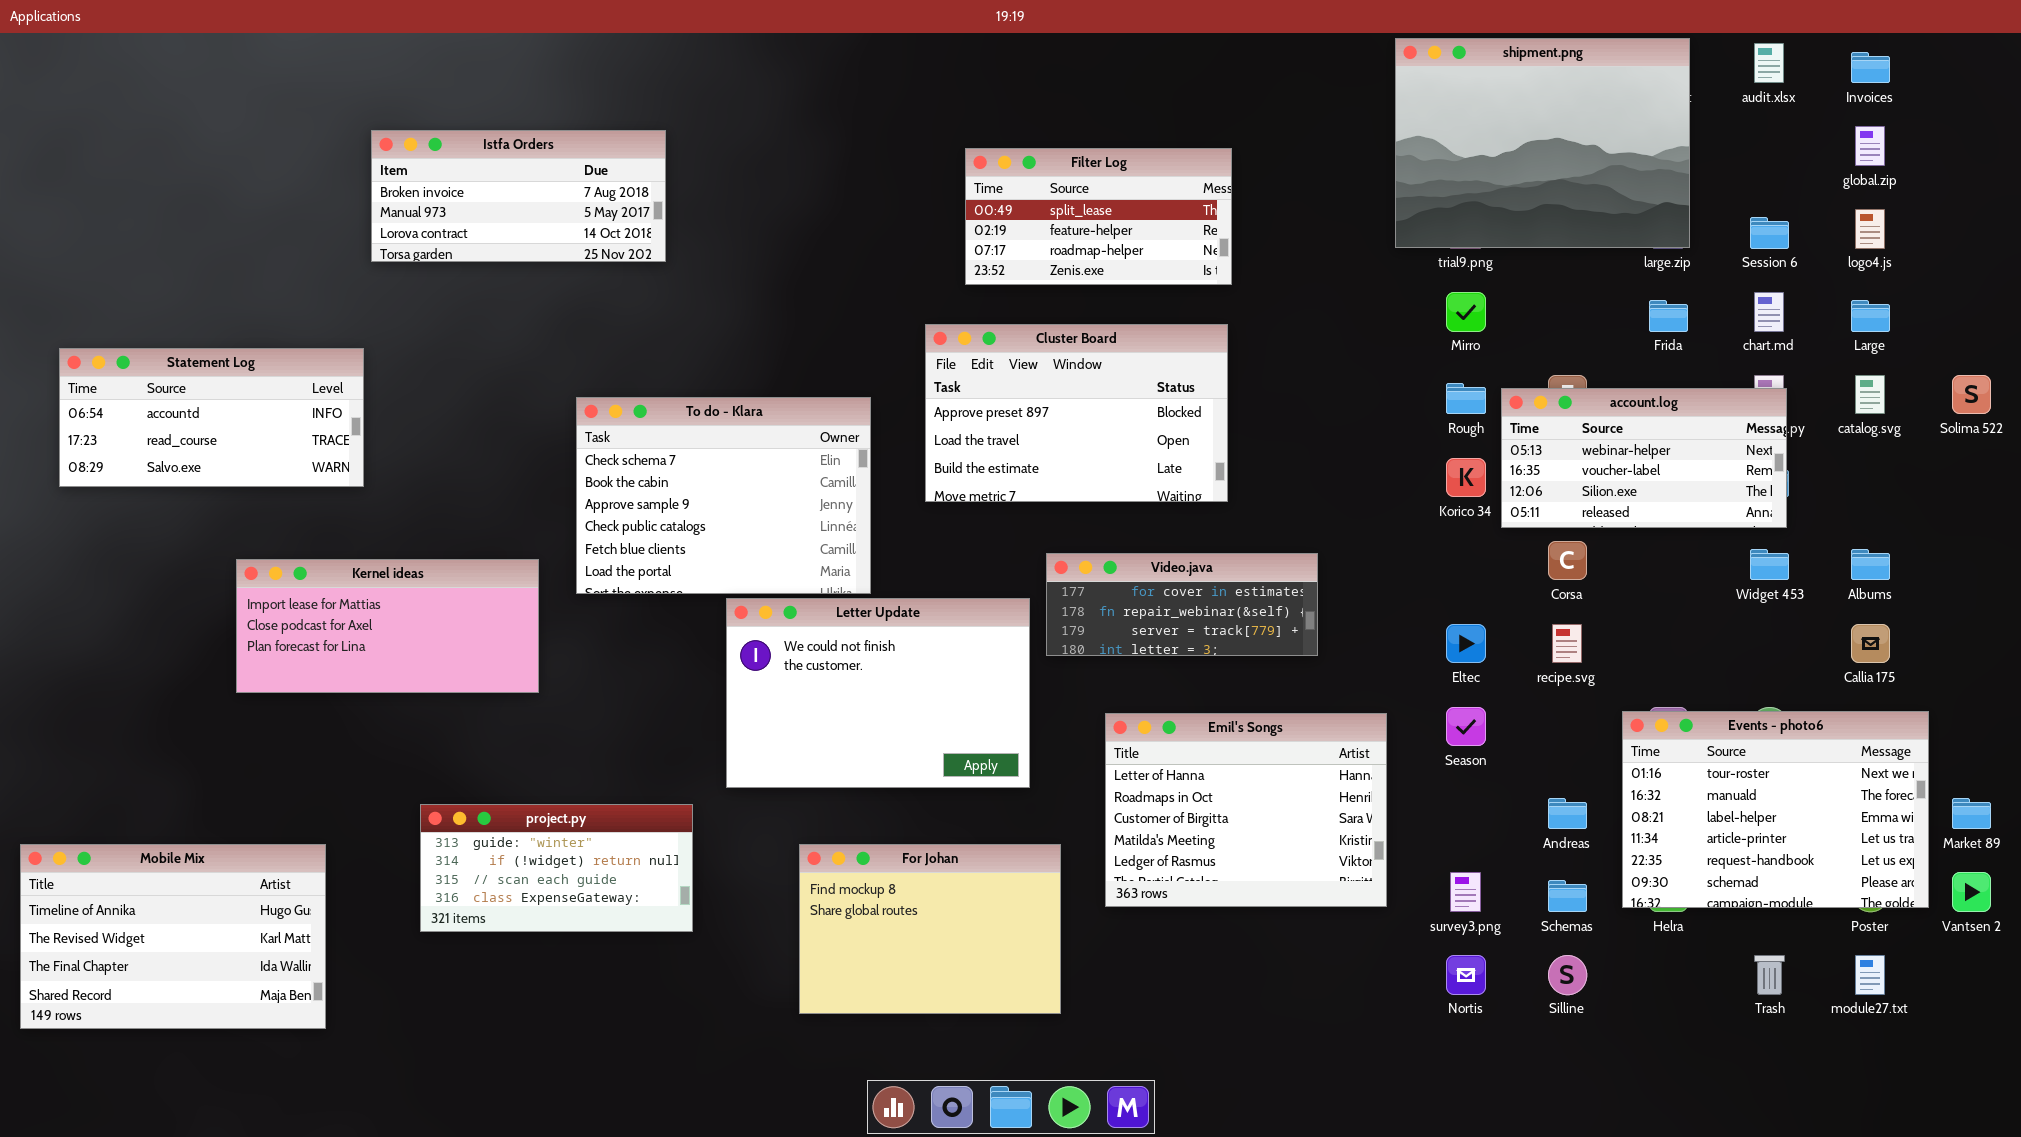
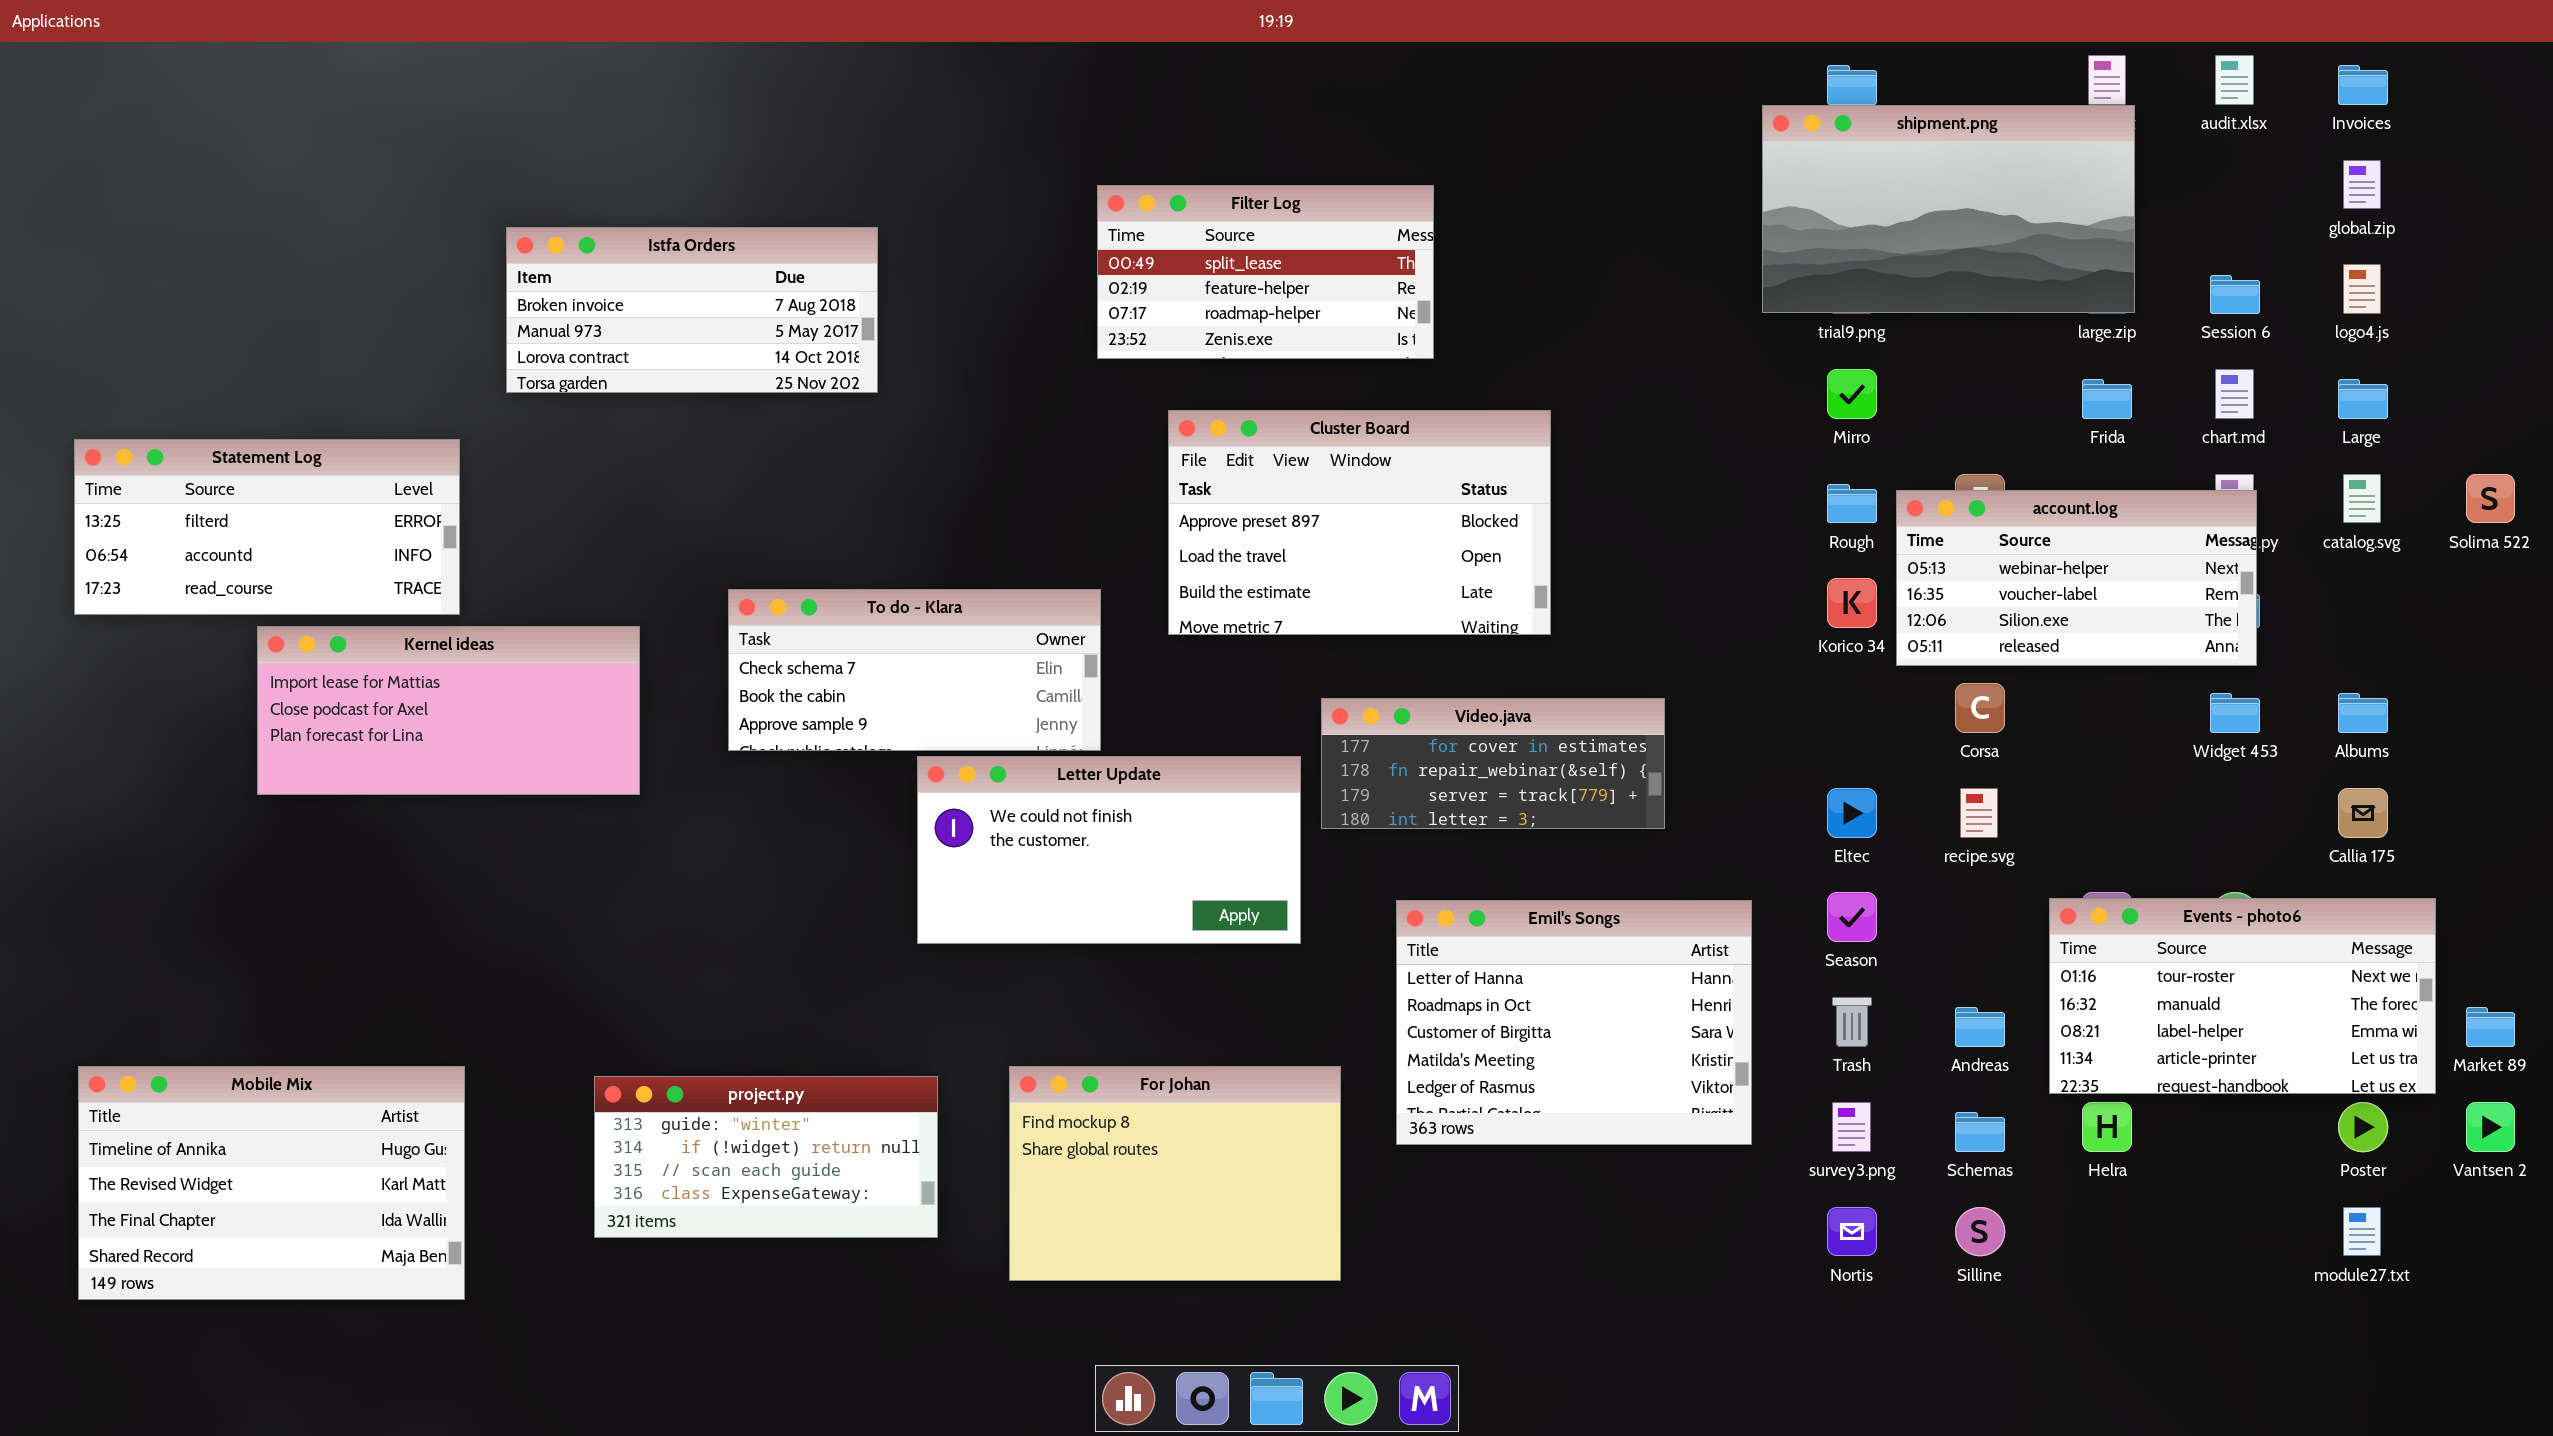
shipment.png: [1395,38,1690,248] -> [1762,105,2135,313], resized
Istfa Orders: [371,130,666,262] -> [506,227,878,393], moved
Filter Log: [965,148,1232,285] -> [1097,185,1434,359], moved
Statement Log: [59,348,364,487] -> [74,439,460,615], scrolled up 1 row
To do - Klara: [576,397,871,594] -> [728,589,1101,751], resized
Kernel ideas: [236,559,539,693] -> [257,626,640,795], moved
Letter Update: [726,598,1030,788] -> [917,756,1301,944], resized
Events - photo6: [1622,711,1929,908] -> [2049,898,2436,1094], resized
project.py: [420,804,693,932] -> [594,1076,938,1238], moved
Mobile Mix: [20,844,326,1029] -> [78,1066,465,1300], moved
Trash: [1754,955,1785,995] -> [1832,997,1872,1047], moved

